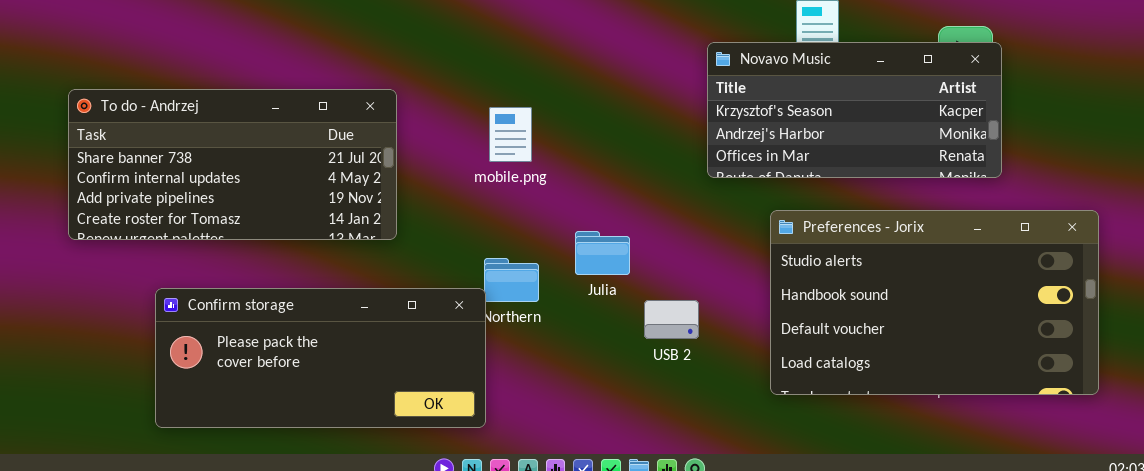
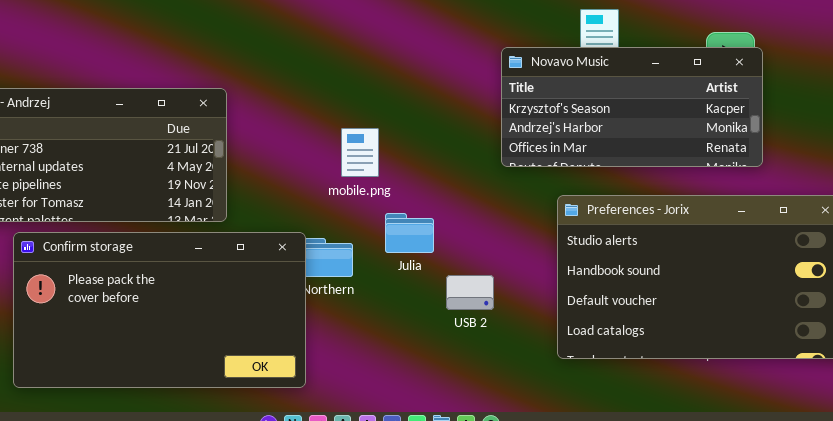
mobile.png: [489,107,532,162] -> [341,128,379,177], moved
Confirm storage: [155,288,486,428] -> [13,232,306,388], resized

